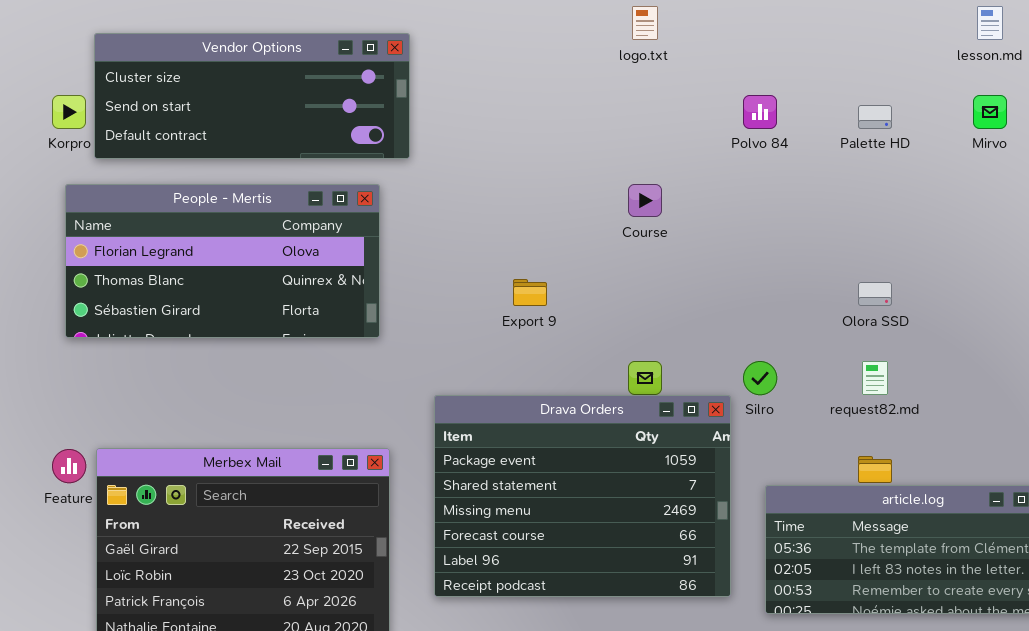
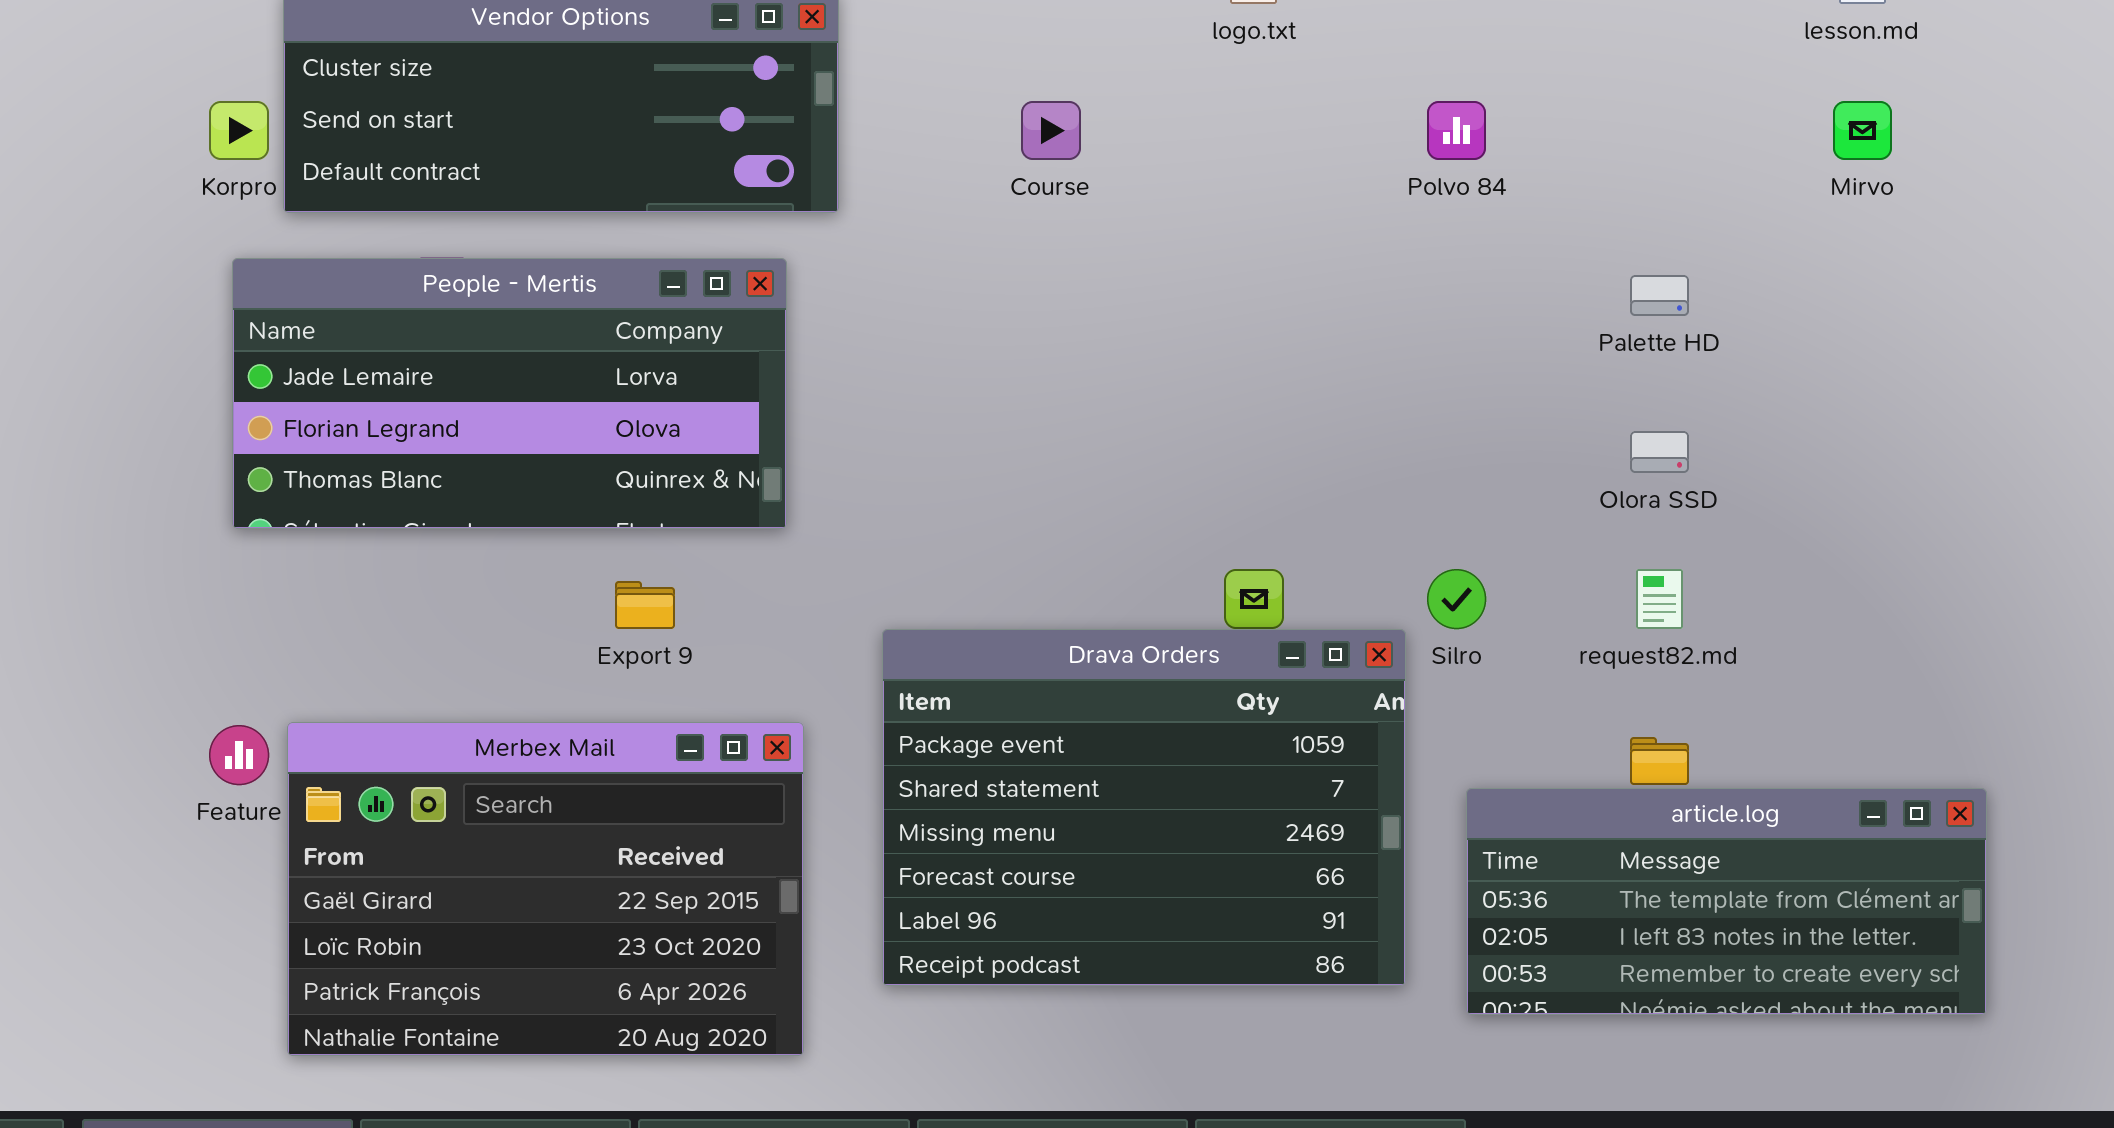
Palette HD: [858,105,892,129] -> [1630,275,1689,316], moved
Course: [628,184,662,217] -> [1021,101,1081,160], moved
People - Mertis: [65,184,380,338] -> [232,258,787,529], scrolled up 1 row
Export 9: [513,279,547,306] -> [615,581,675,629], moved

